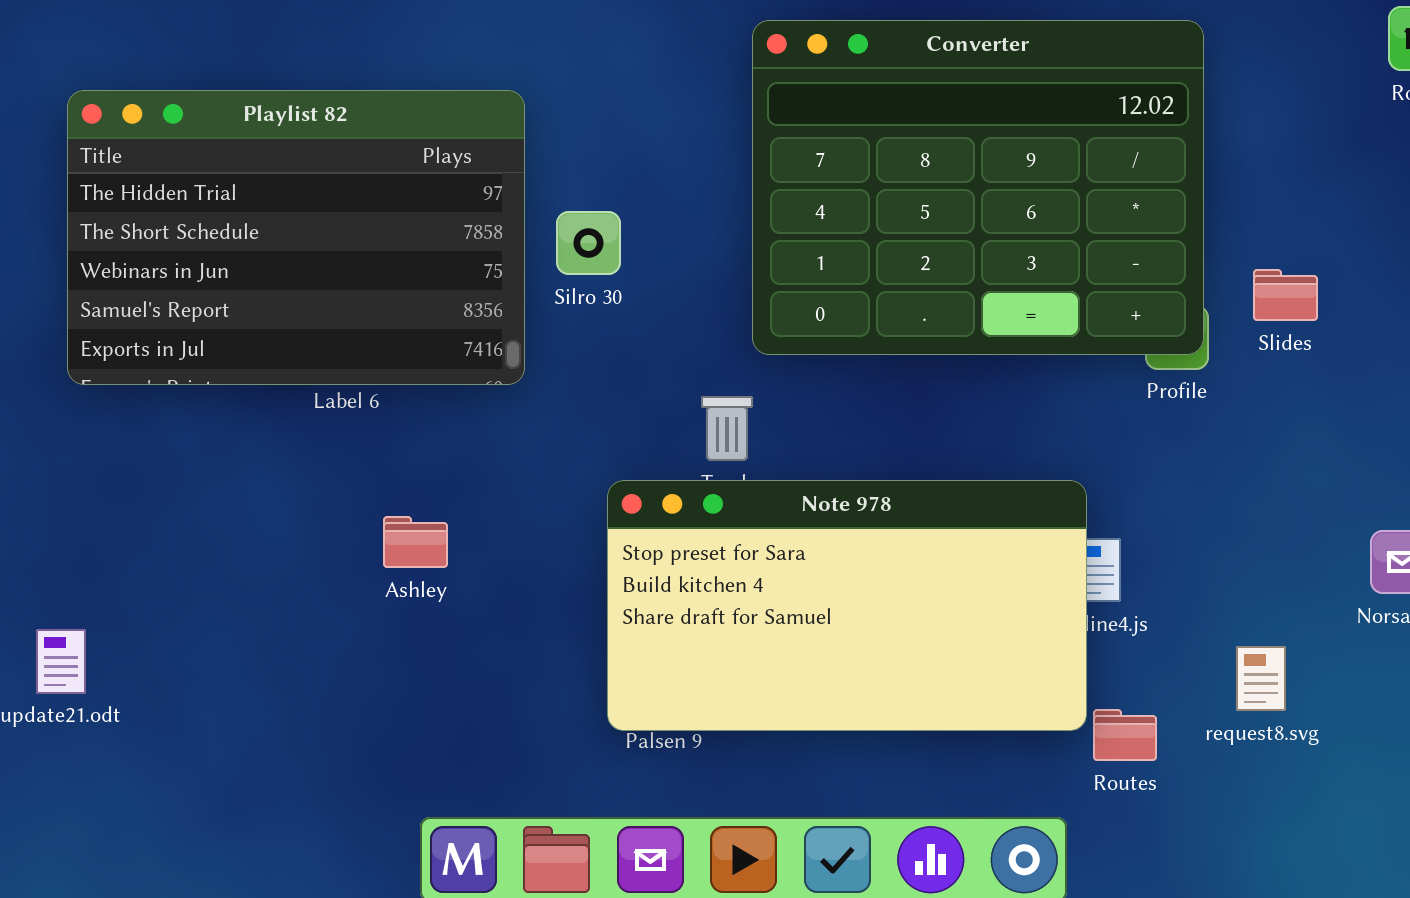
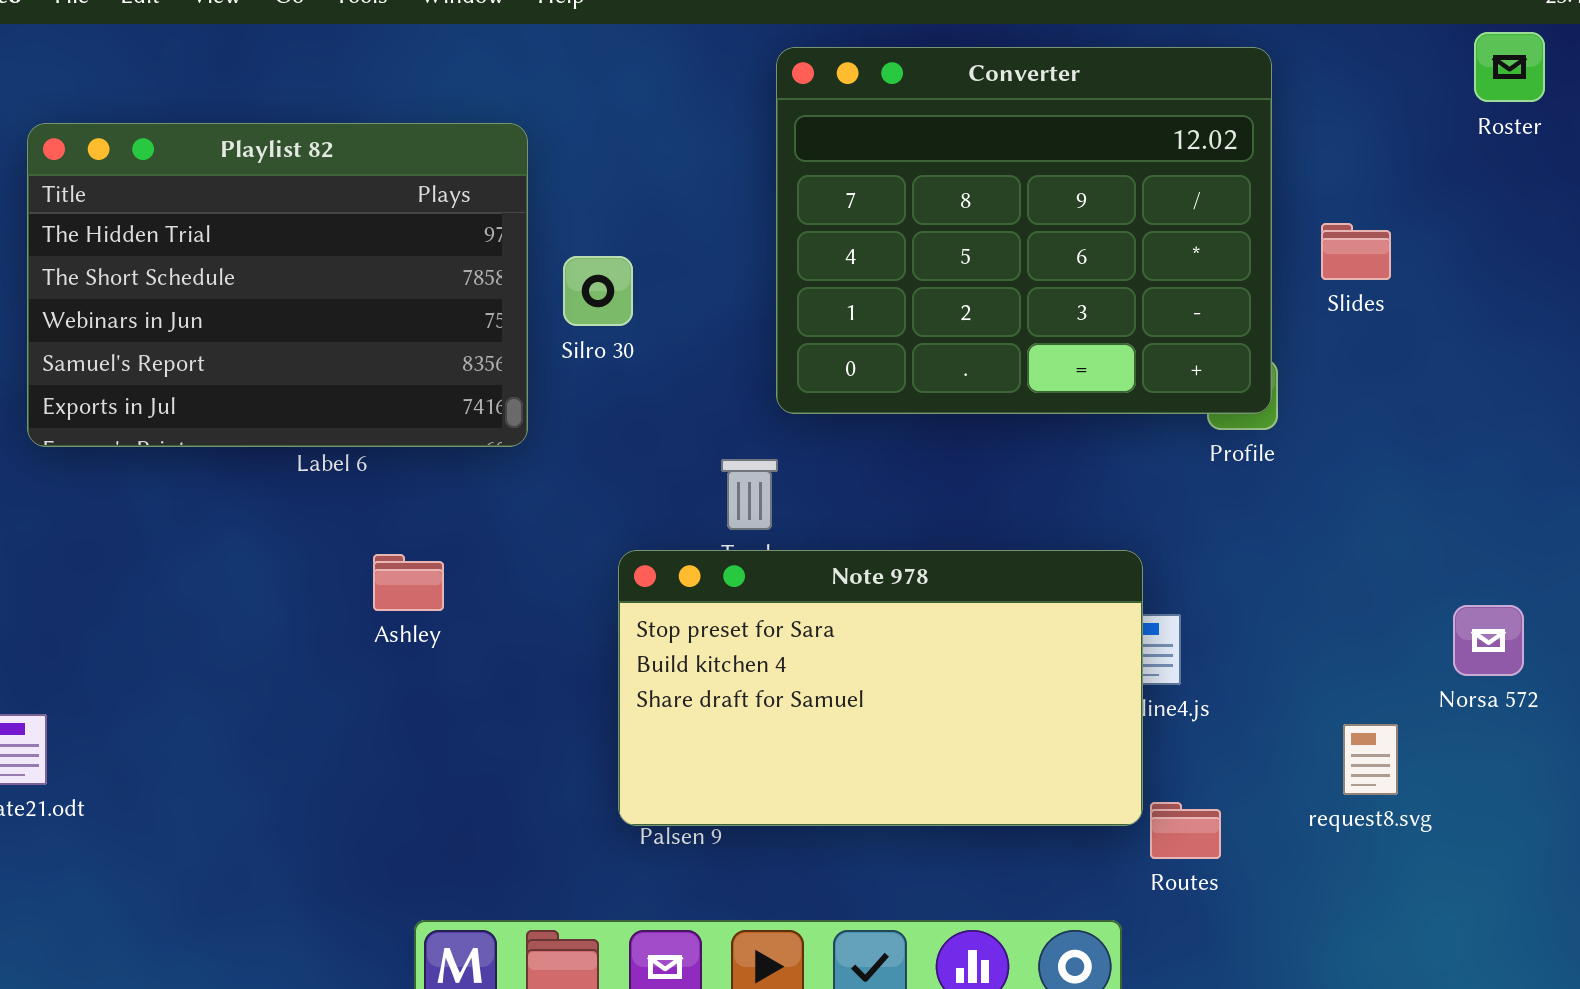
Slides: [1253,269,1318,321] -> [1321,223,1391,280], moved
Ashley: [383,516,448,568] -> [373,554,444,611], moved
request8.svg: [1236,646,1286,711] -> [1343,724,1398,795], moved

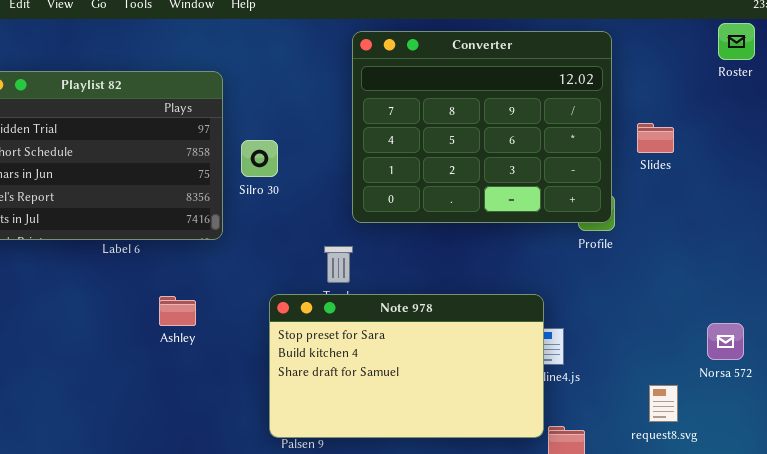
Ashley: [373,554,444,611] -> [159,296,196,326], moved

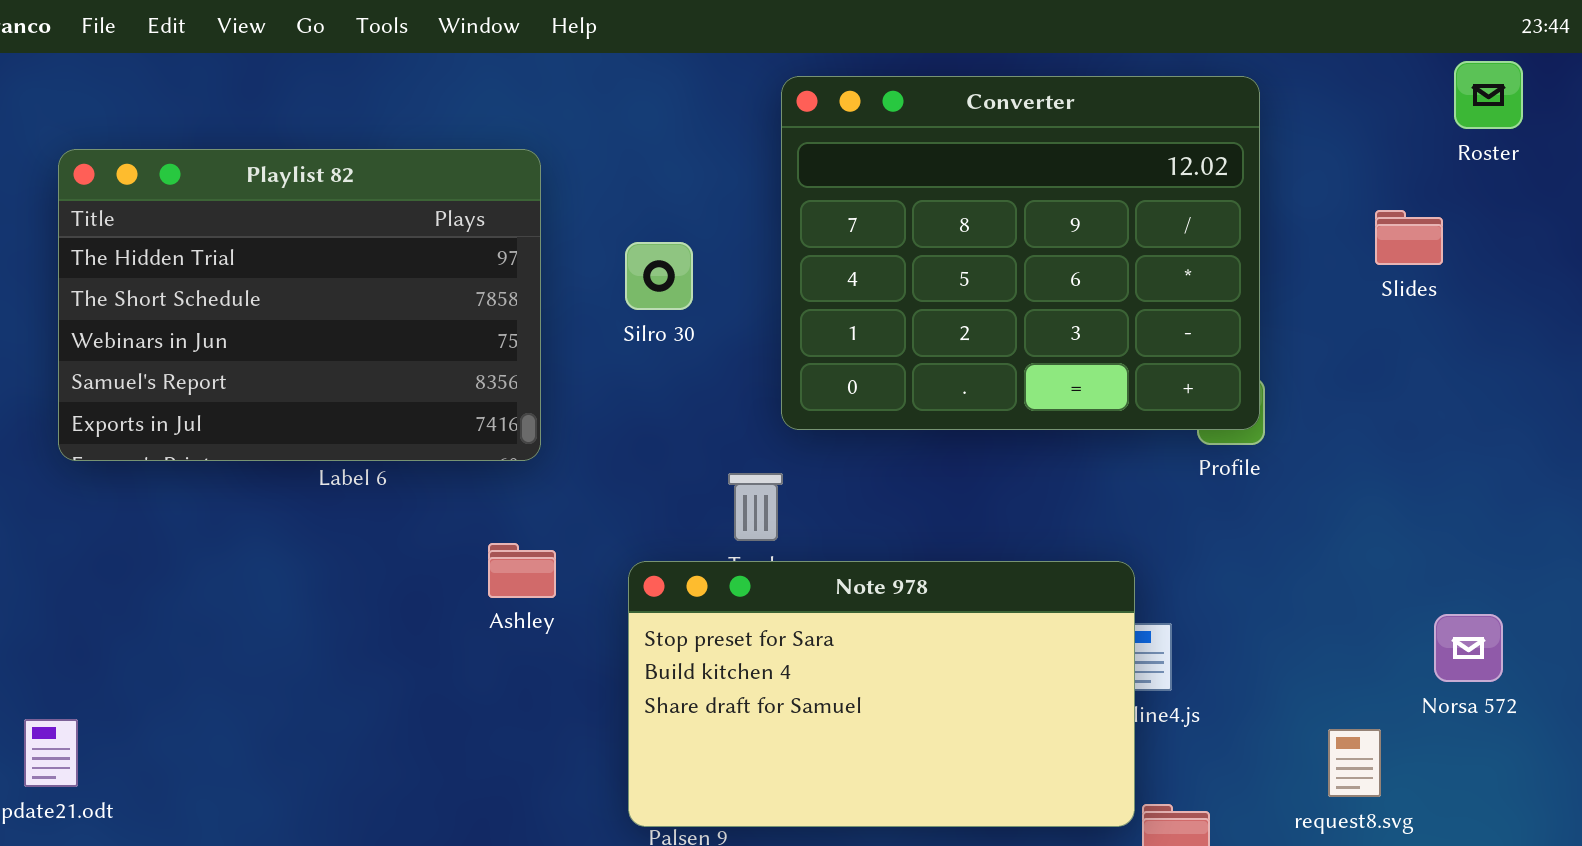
Slides: [637,123,674,153] -> [1375,210,1443,265], moved
Silro 30: [241,140,278,177] -> [625,242,693,310], moved
Ashley: [159,296,196,326] -> [488,543,556,598], moved

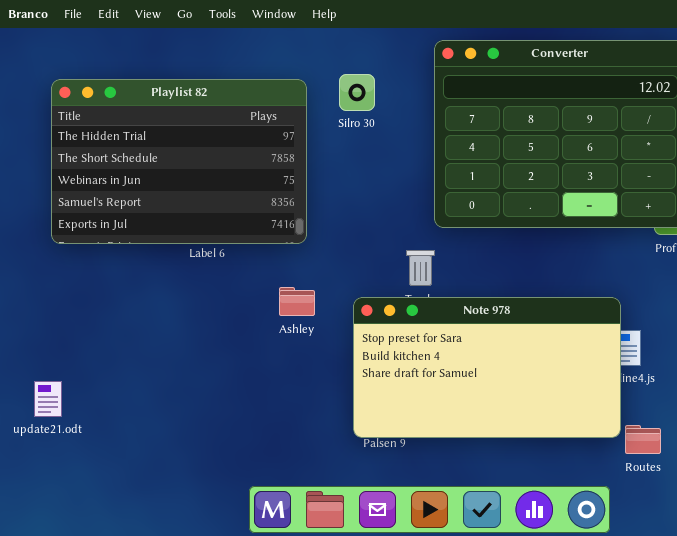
Silro 30: [625,242,693,310] -> [339,74,375,111], moved

